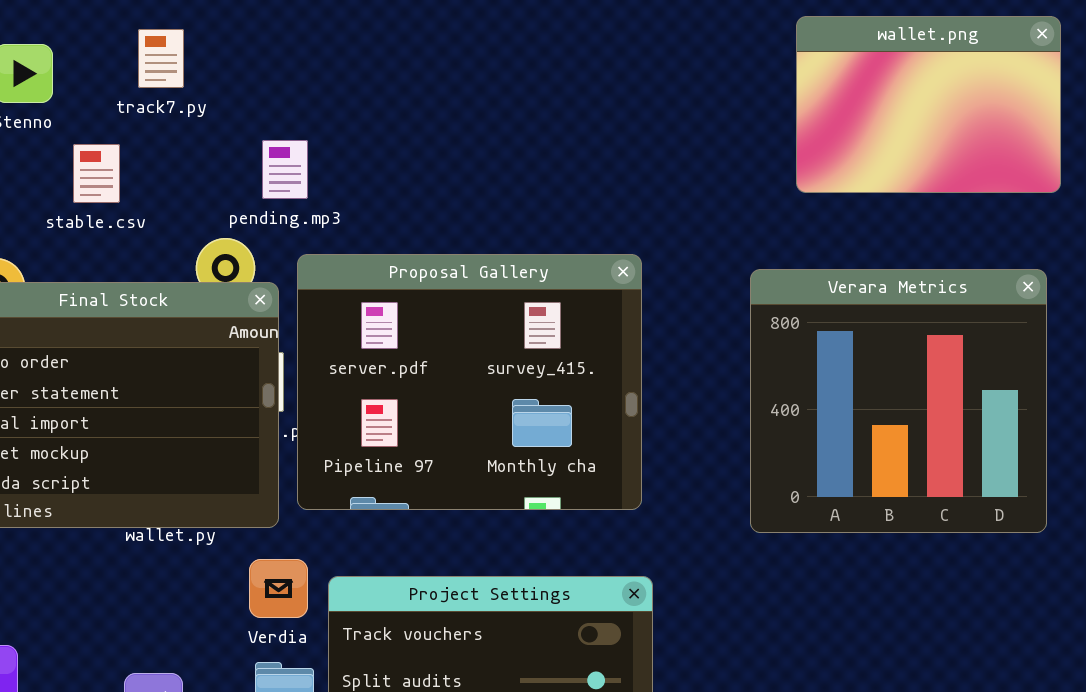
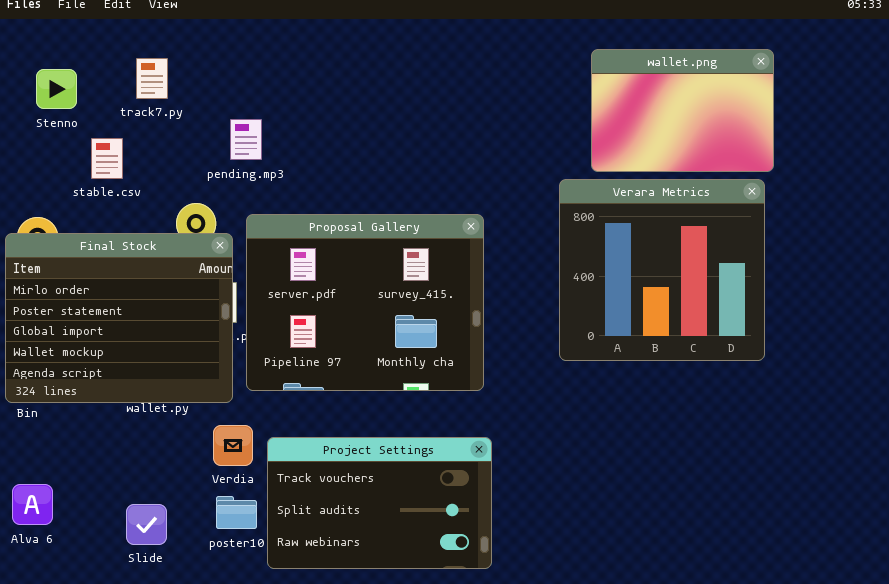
pending.mp3: [262,140,308,199] -> [230,119,262,160], moved
Verara Metrics: [750,269,1047,533] -> [559,179,765,361], moved

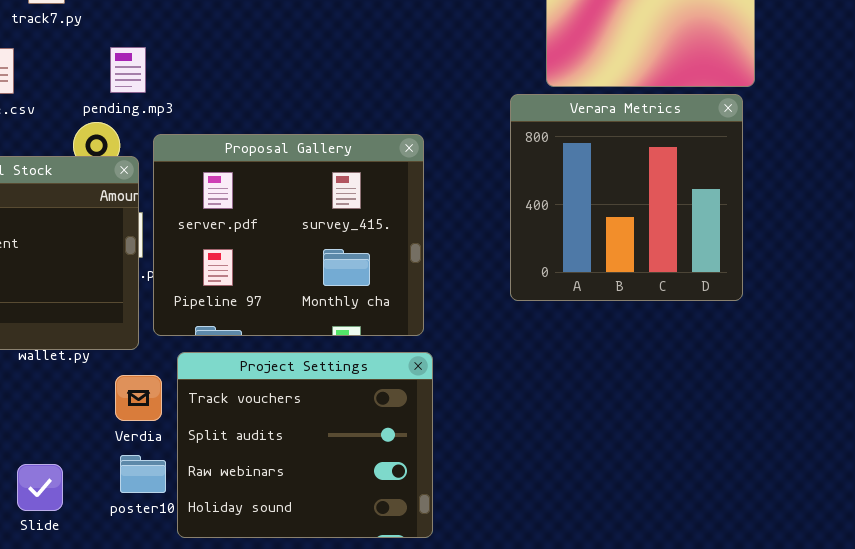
pending.mp3: [230,119,262,160] -> [110,47,146,93], moved
Project Settings: [267,437,492,569] -> [177,352,433,538], resized

